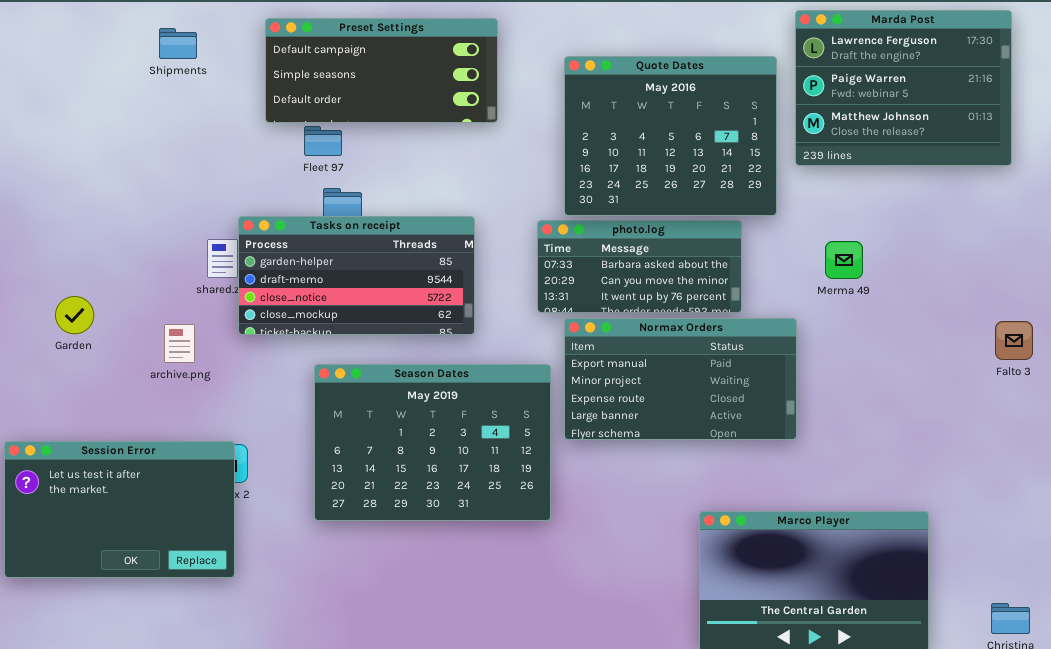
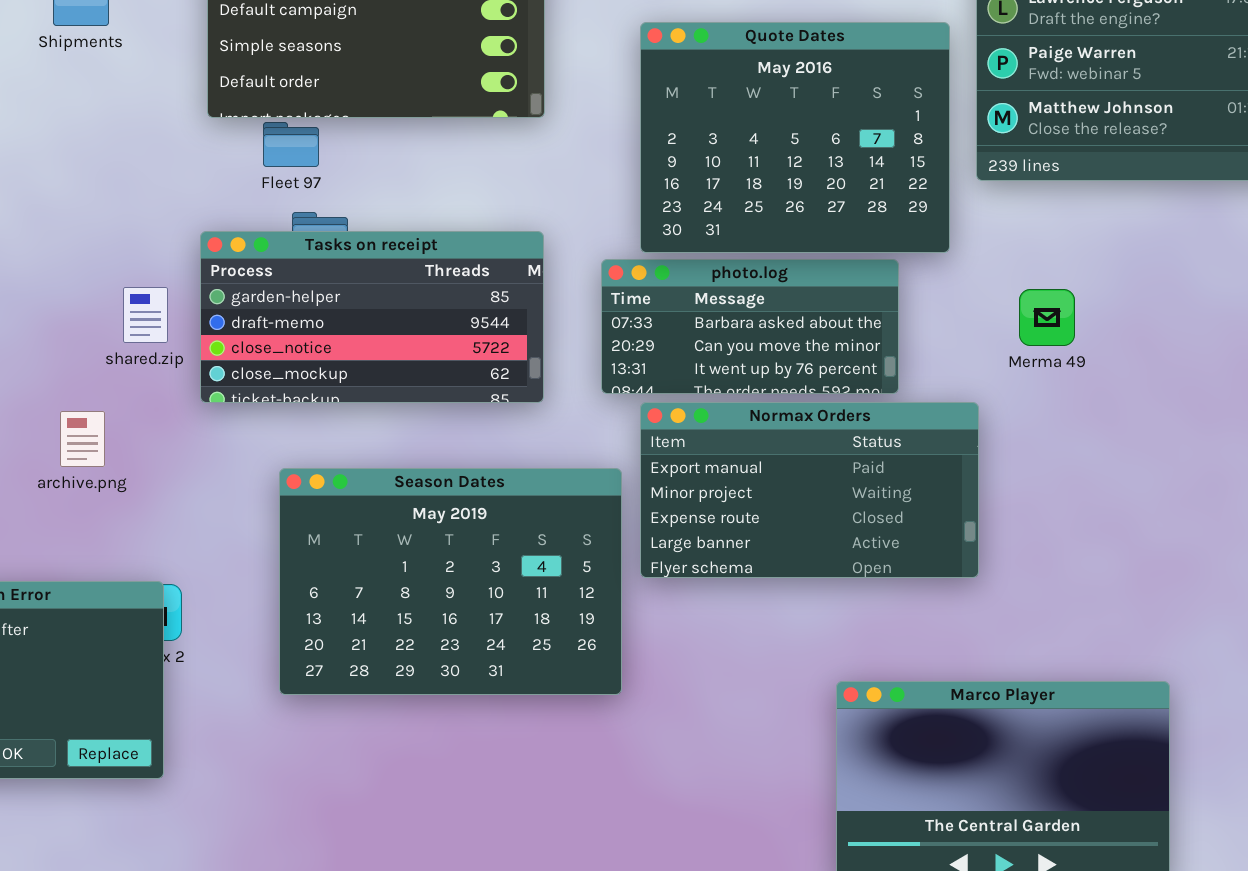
Tasks on receipt: [238,216,475,335] -> [200,231,544,403], moved

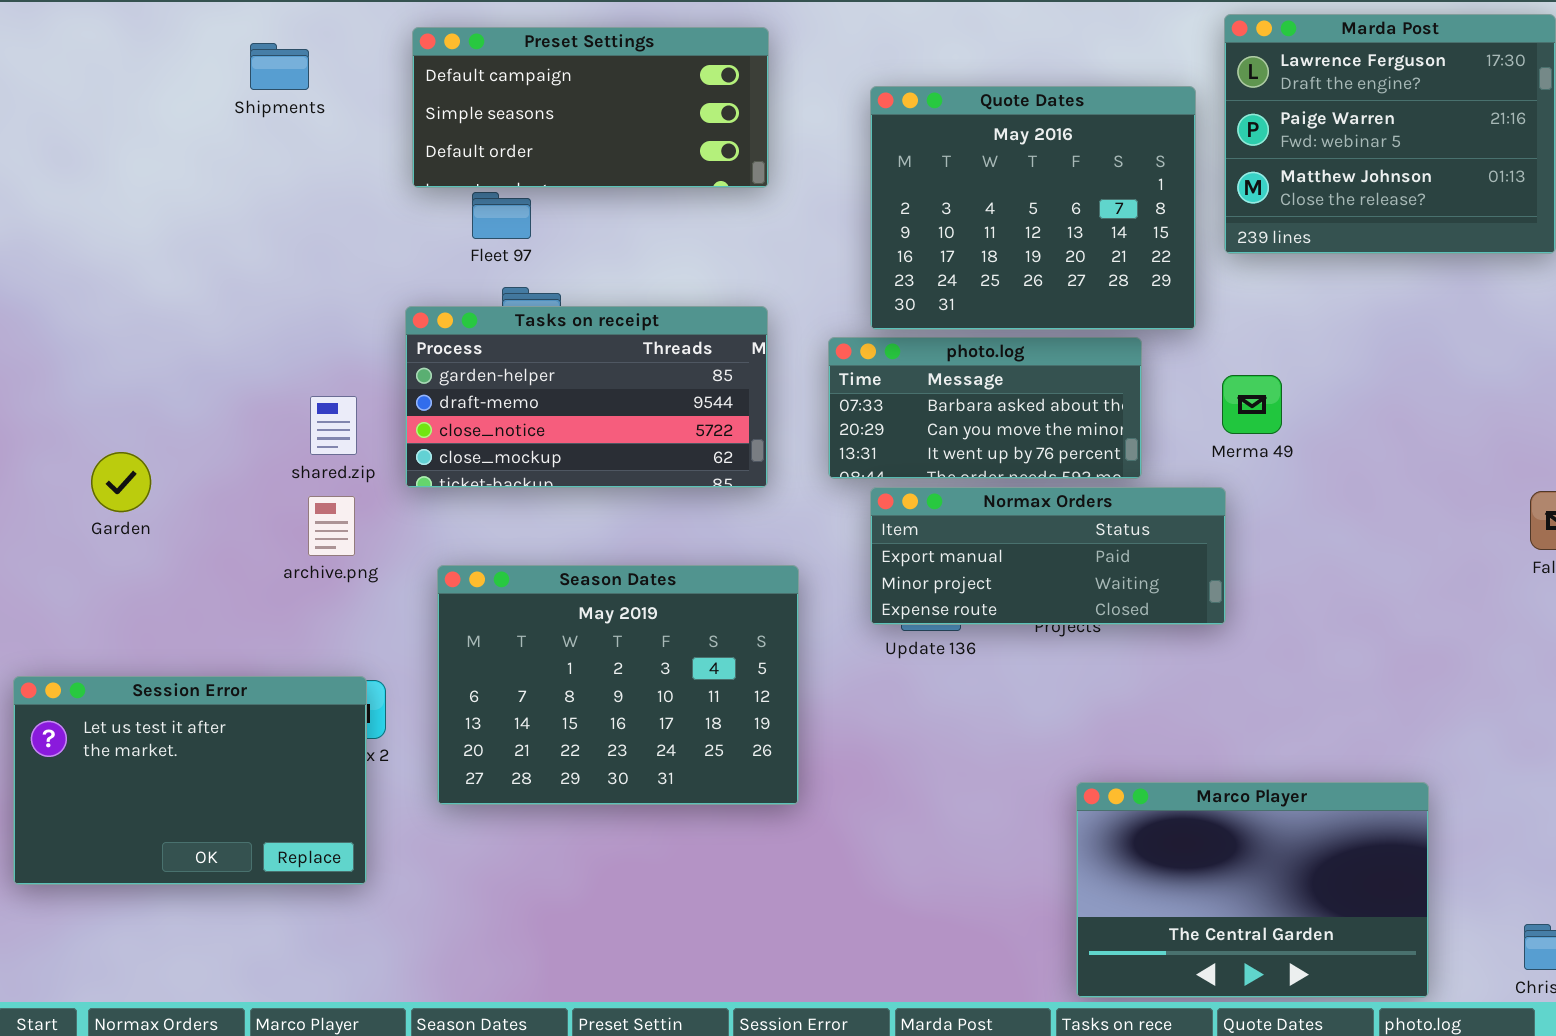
shared.zip: [123,287,168,343] -> [310,396,357,455], moved
Merma 49: [1019,289,1075,346] -> [1222,375,1282,434], moved
Normax Orders: [640,402,979,578] -> [870,487,1226,625], resized
archive.png: [60,411,105,467] -> [308,496,355,556], moved
Season Dates: [279,468,622,695] -> [437,565,799,805], moved

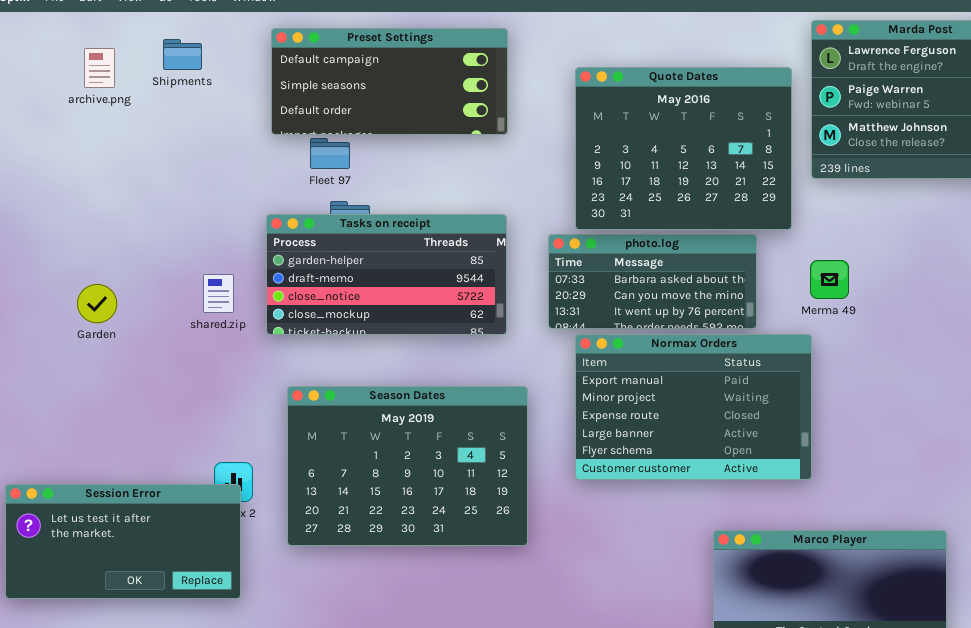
Garden: [91,452,151,512] -> [77,284,117,323], moved
Normax Orders: [870,487,1226,625] -> [575,334,812,480], resized
archive.png: [308,496,355,556] -> [84,48,115,88], moved
Session Error: [13,676,367,885] -> [5,484,241,599], resized

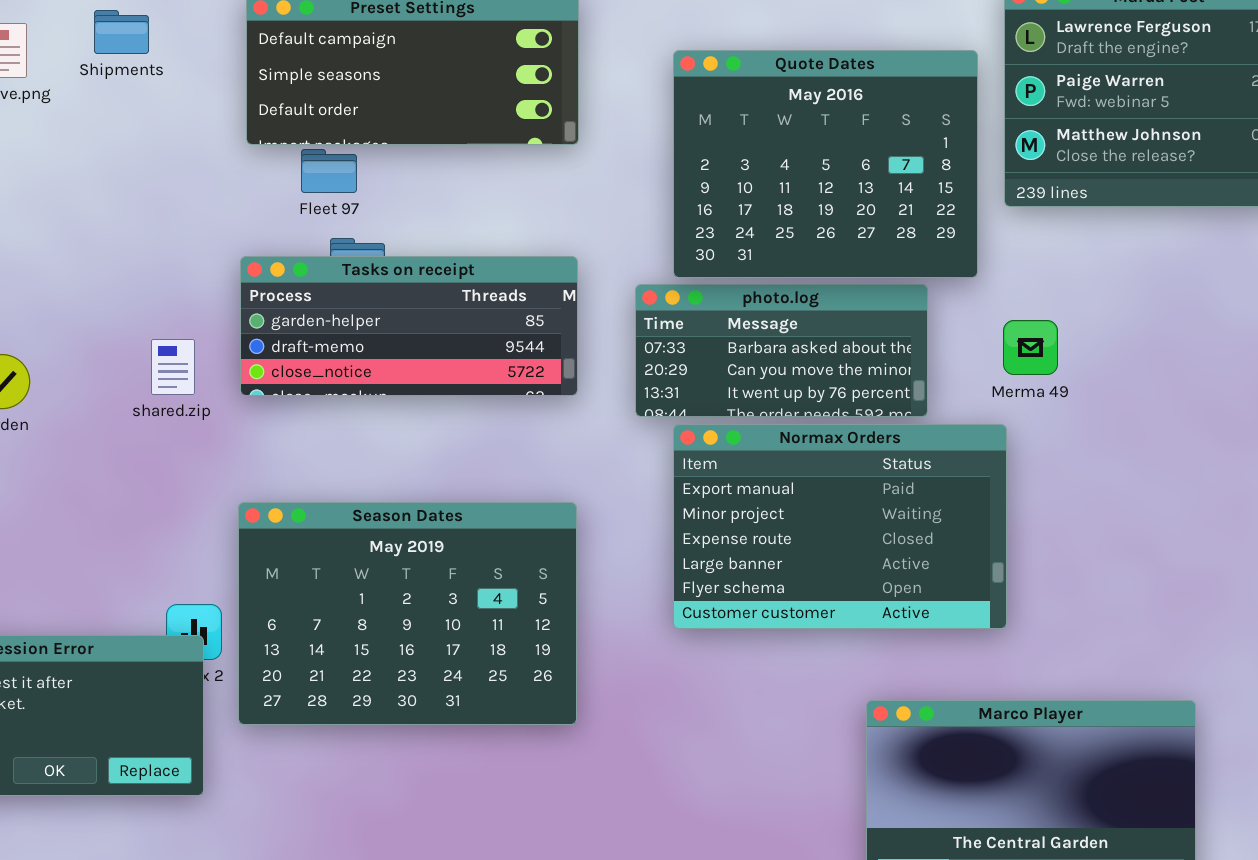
Tasks on receipt: [266,214,507,335] -> [240,256,578,396], resized
Season Dates: [287,386,528,546] -> [238,502,577,725], moved

